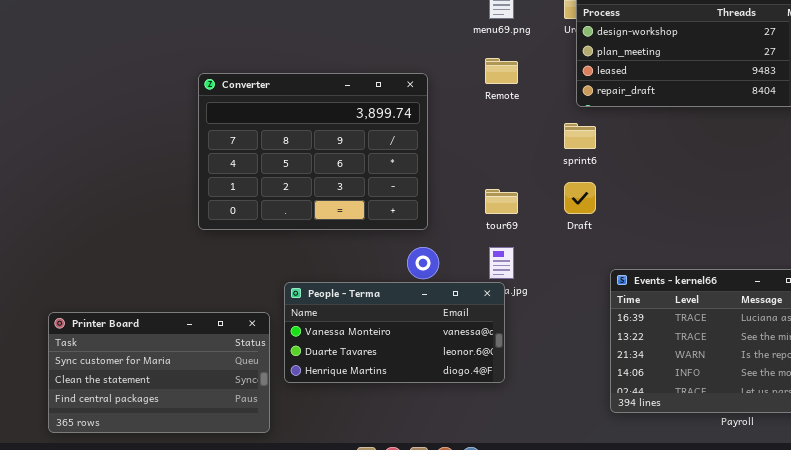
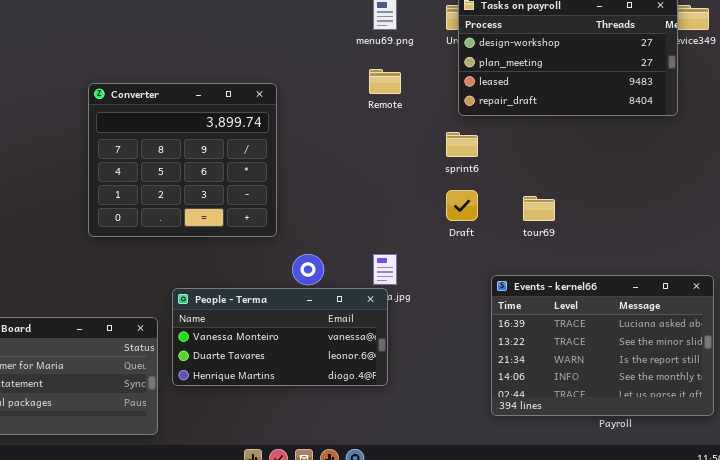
Converter: [198,73,428,230] -> [88,83,277,237], resized
tour69: [485,189,518,214] -> [523,196,555,221], moved

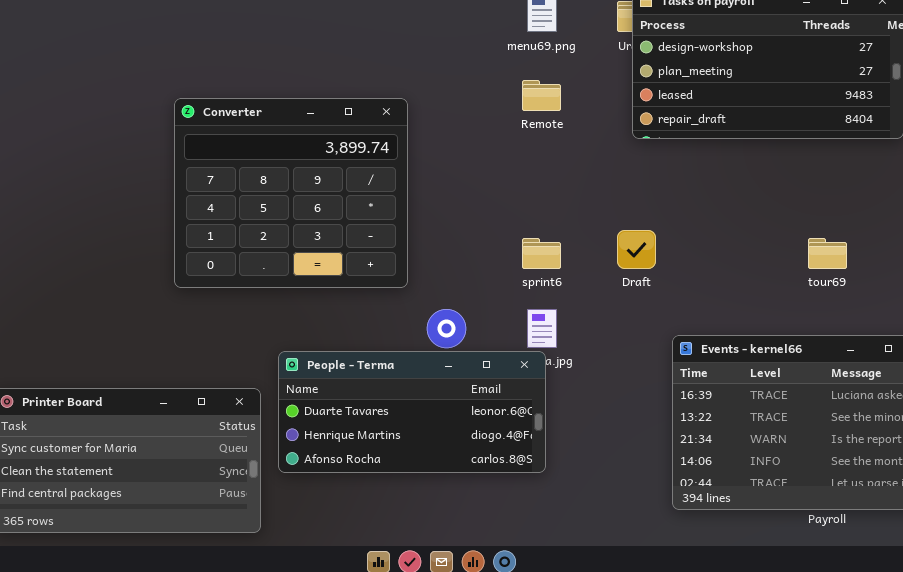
sprint6: [446,132,478,157] -> [522,238,561,269], moved
tour69: [523,196,555,221] -> [808,238,847,269], moved
People - Terma: [172,288,388,386] -> [278,351,546,473], scrolled down 1 row

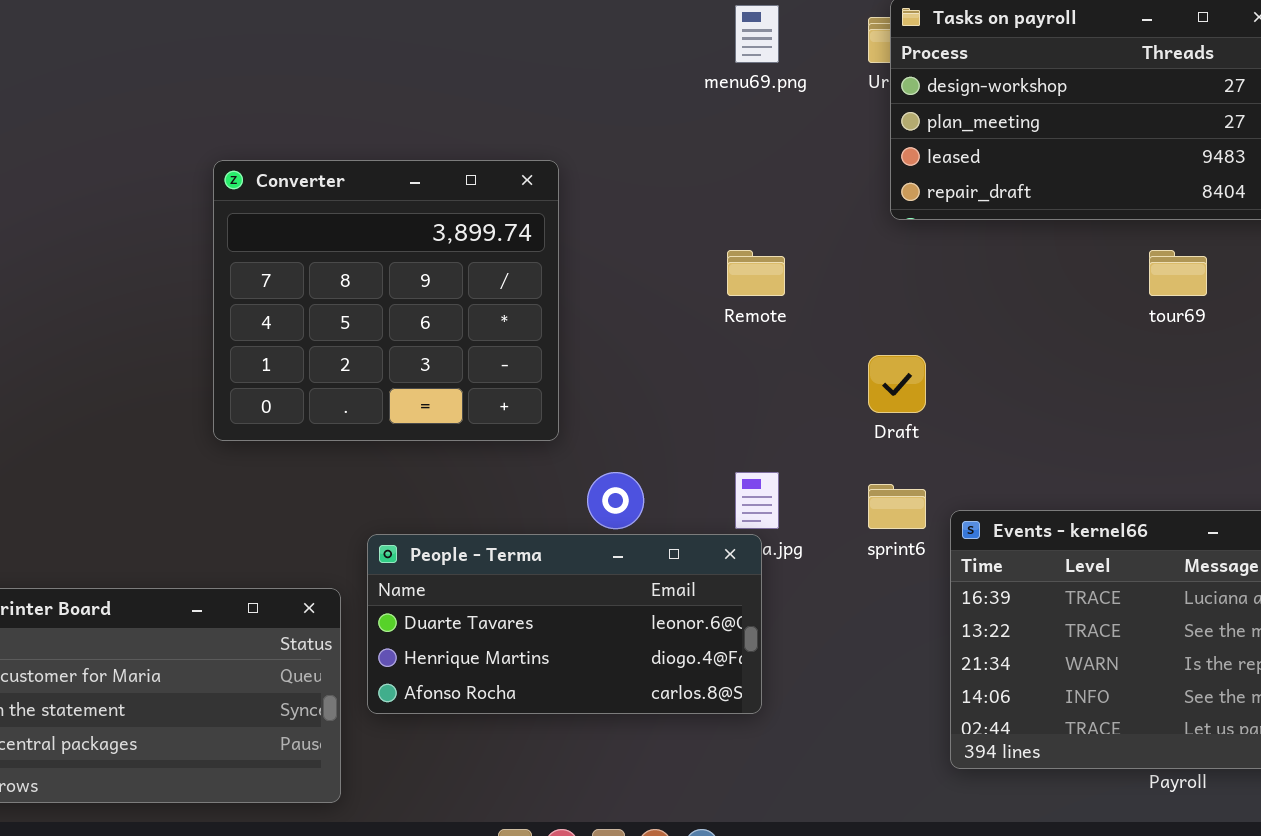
Remote: [522,80,561,111] -> [727,250,785,296], moved
sprint6: [522,238,561,269] -> [868,484,926,529], moved
tour69: [808,238,847,269] -> [1149,250,1207,296], moved

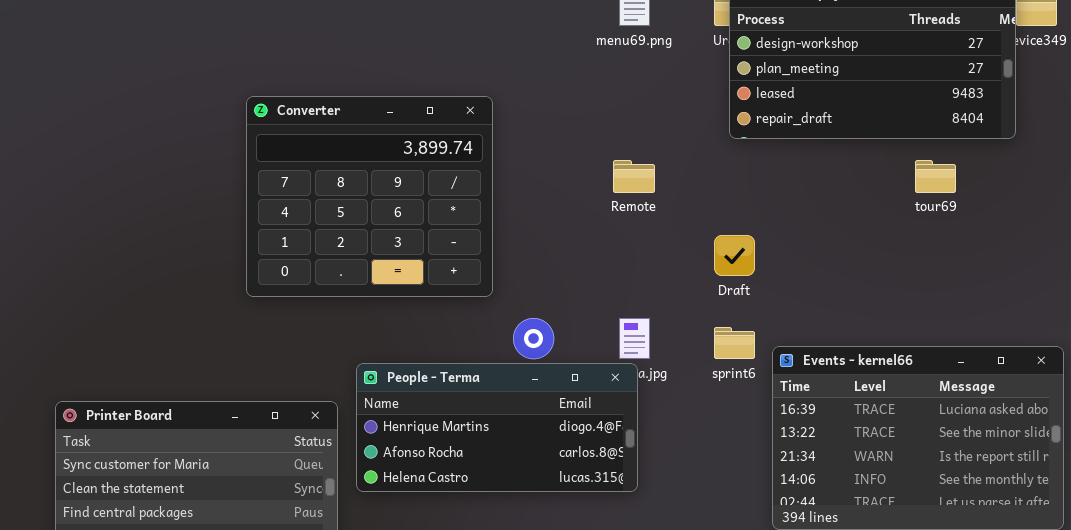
People - Terma: [367,534,762,714] -> [356,363,638,492], scrolled down 1 row

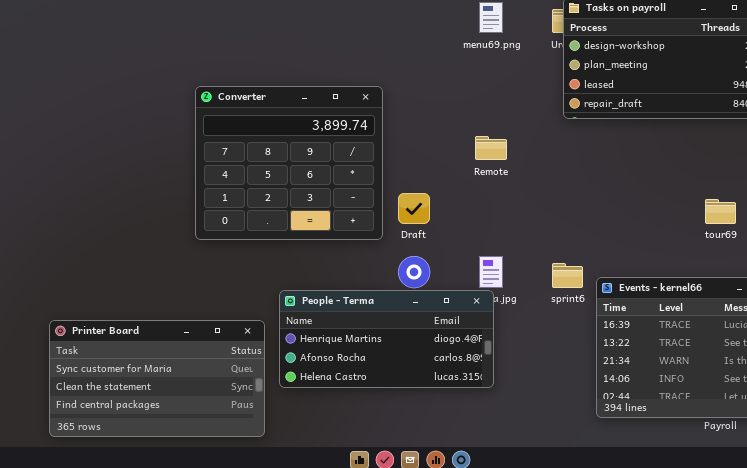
tour69: [915,160,956,193] -> [705,199,736,224], moved
Draft: [714,235,755,276] -> [398,193,430,224], moved

